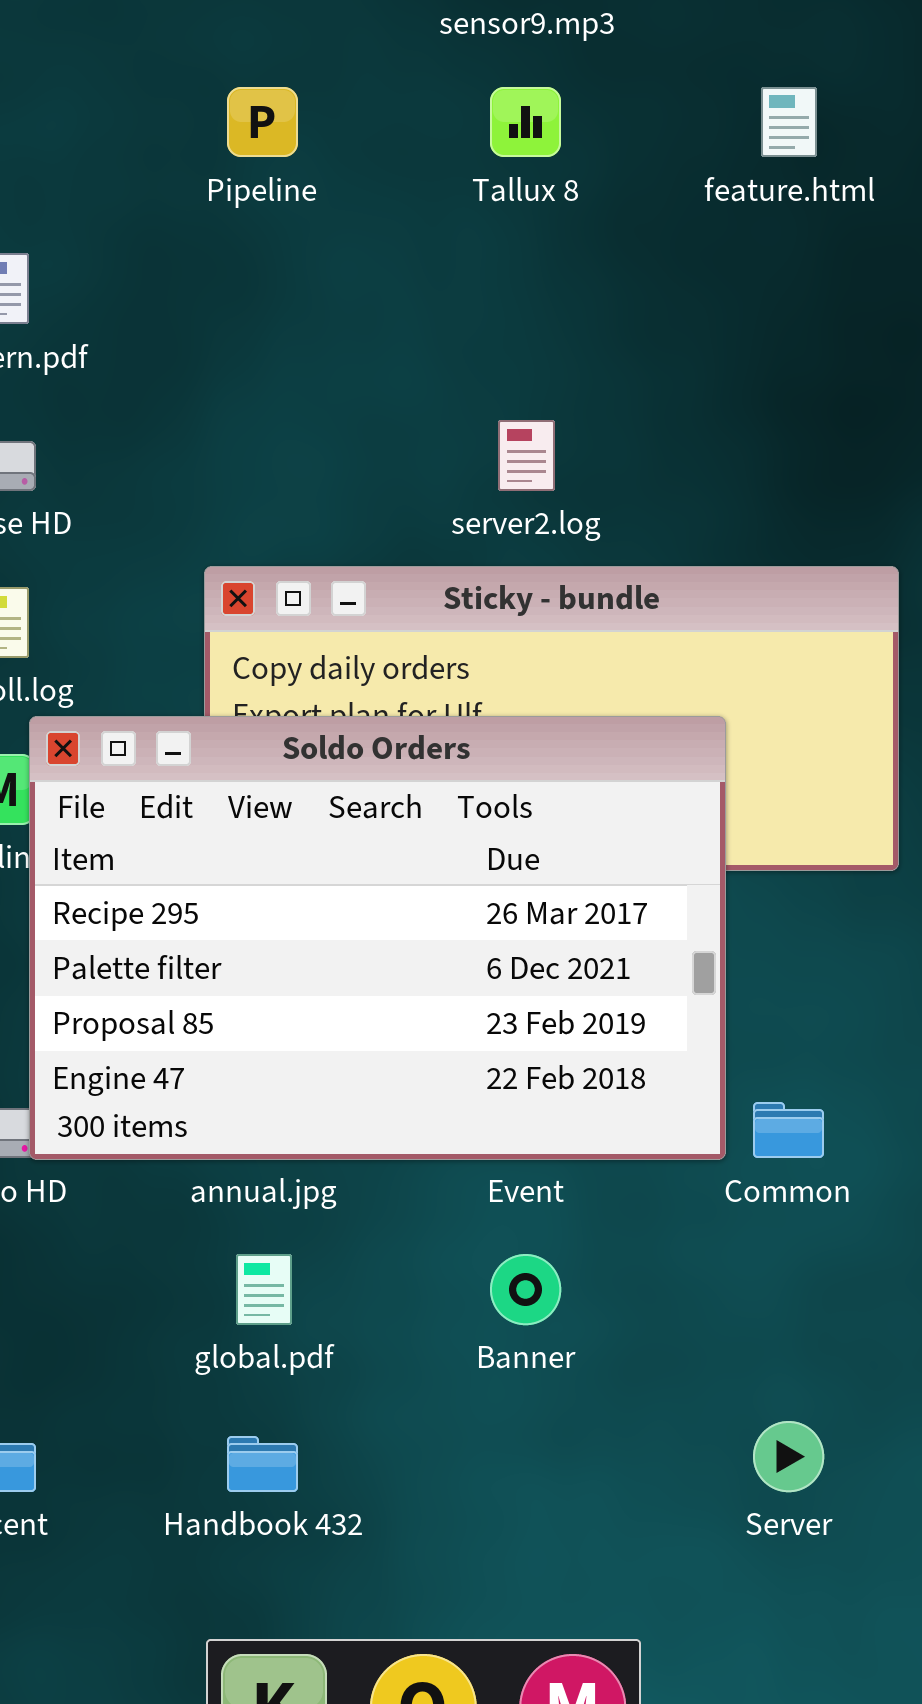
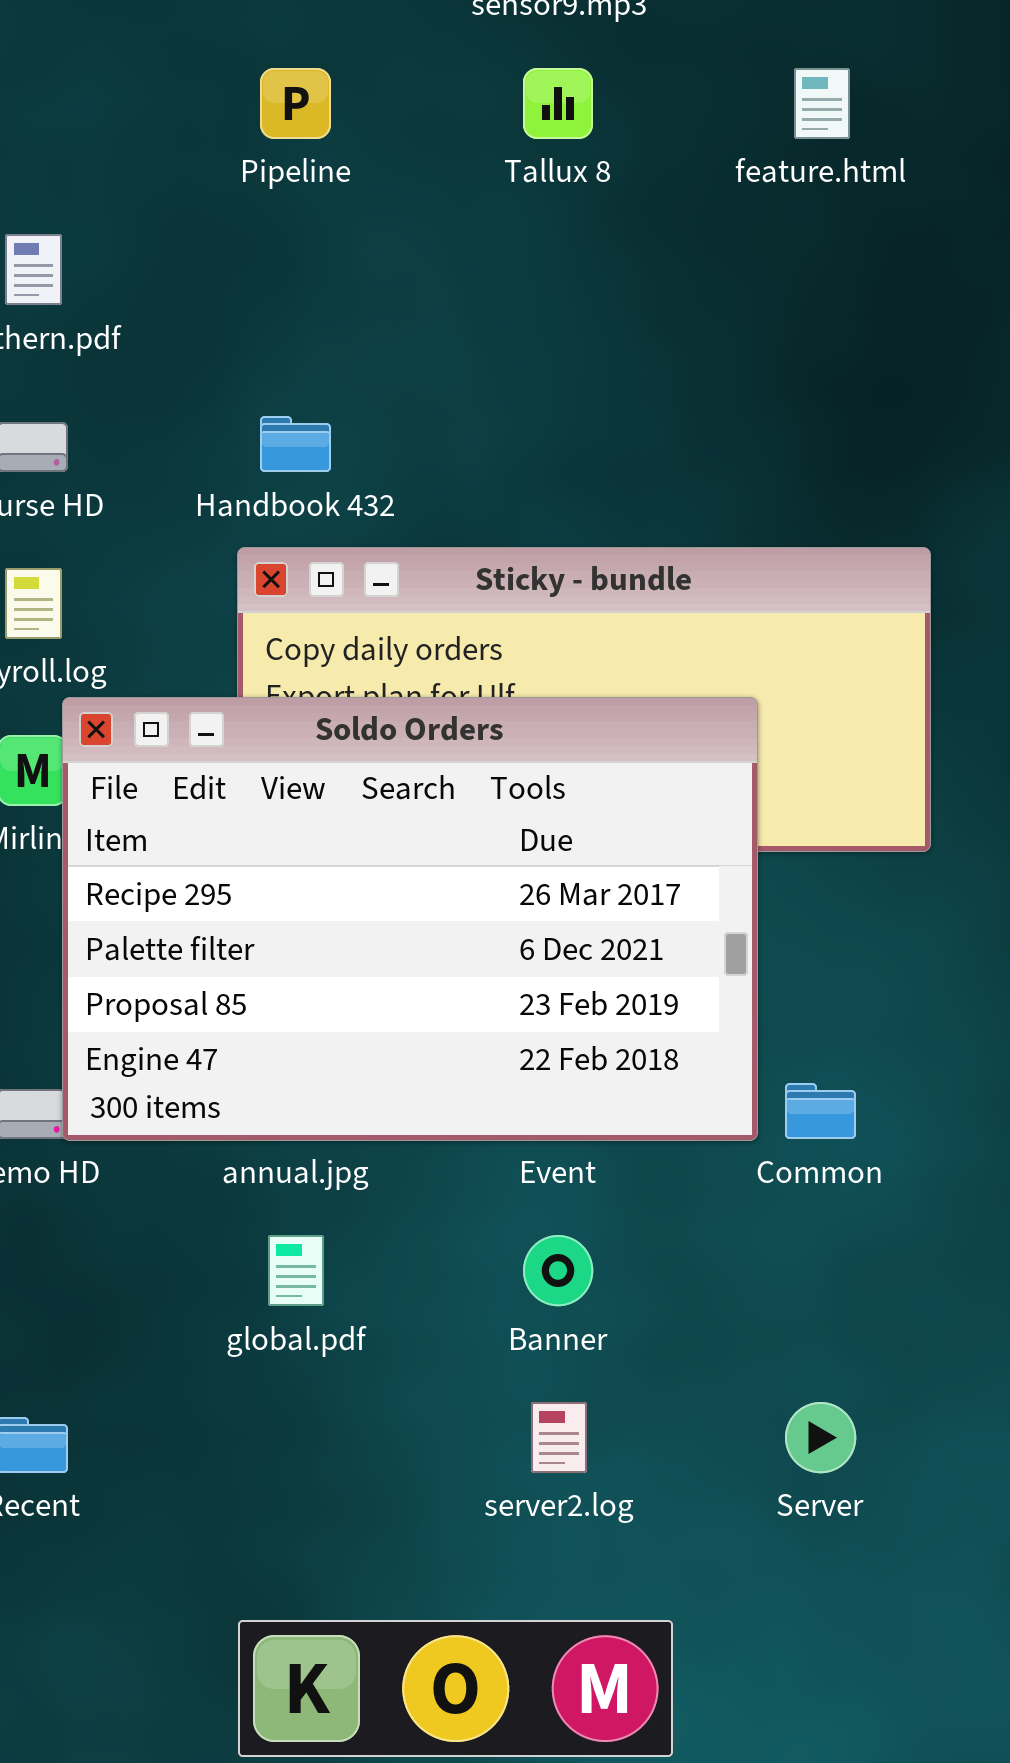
server2.log: [498,420,555,491] -> [531,1402,587,1473], moved
Handbook 432: [227,1436,298,1492] -> [260,416,331,472], moved

